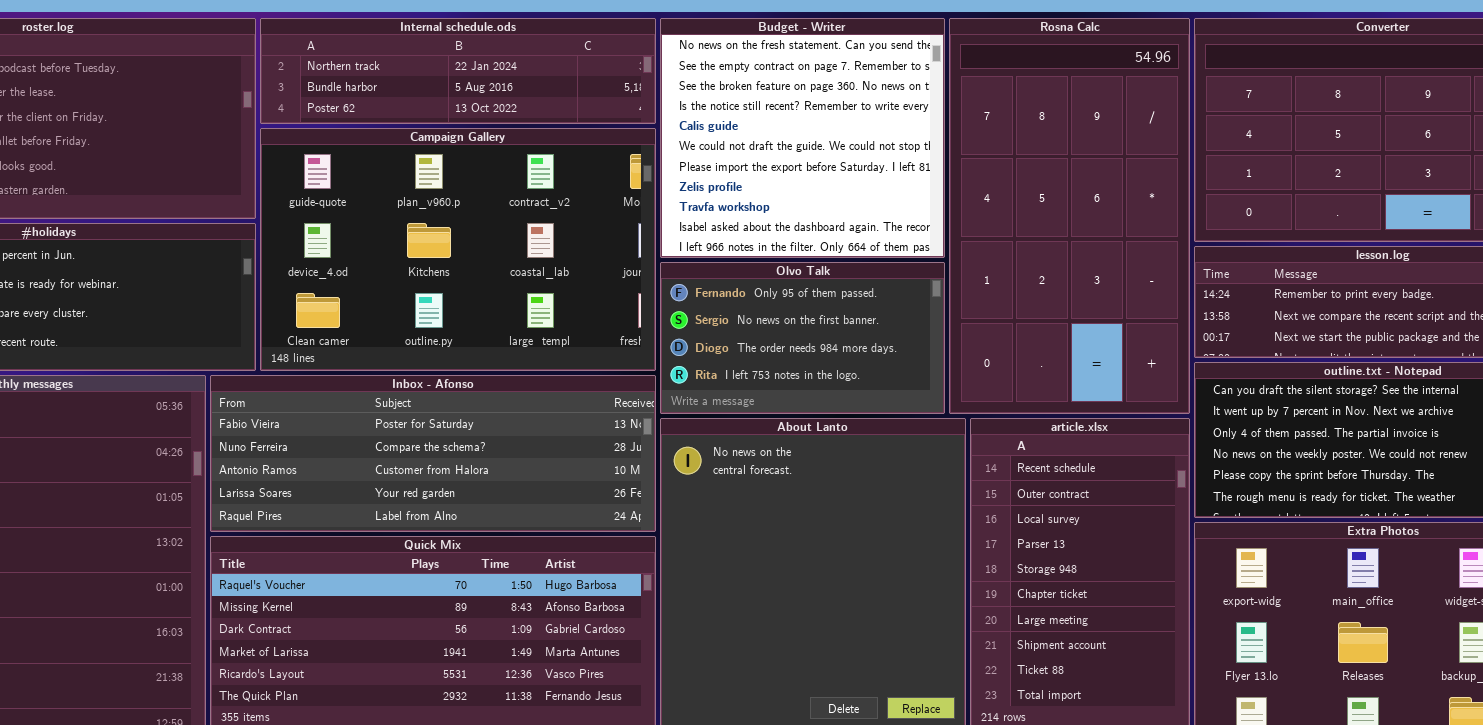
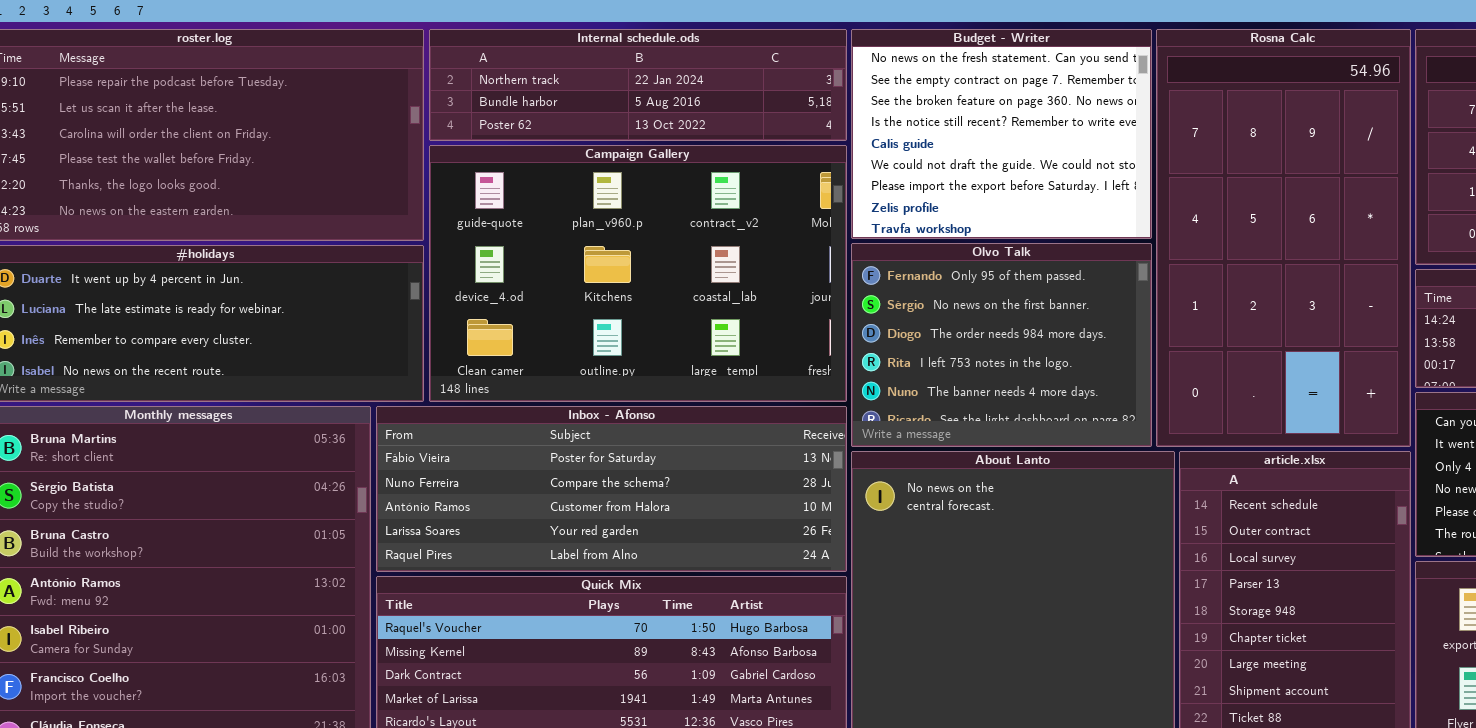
Budget - Writer: [660,18,945,258] -> [851,29,1152,239], resized
Olvo Talk: [660,262,945,414] -> [851,243,1152,447], resized

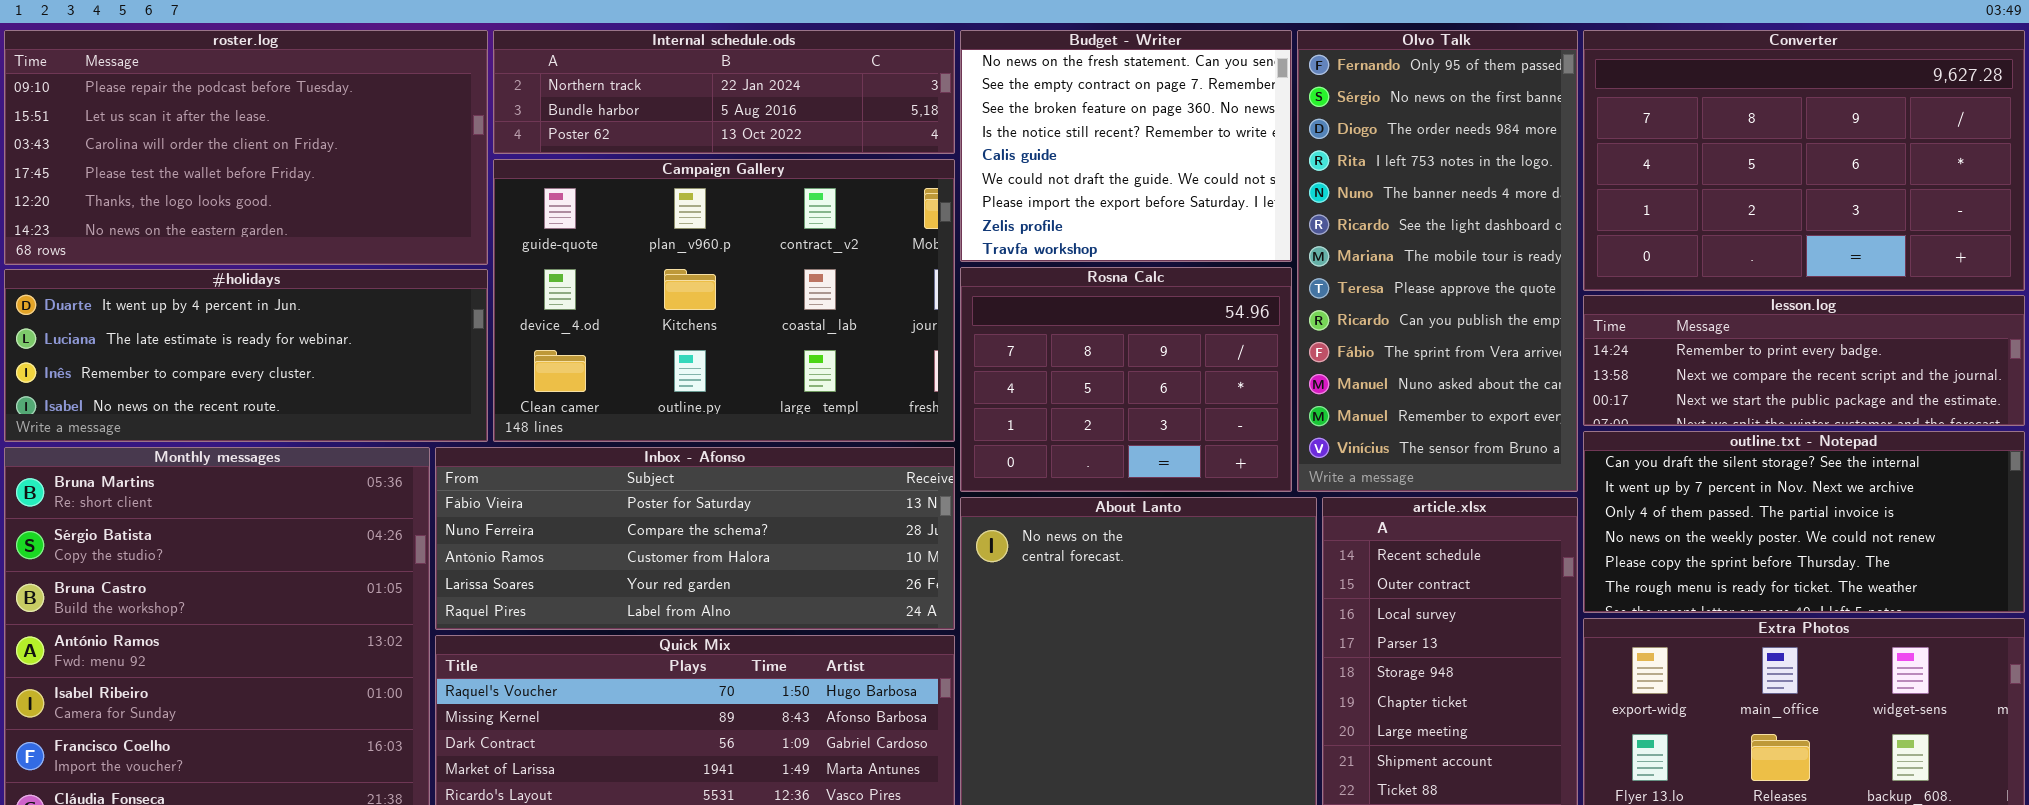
Rosna Calc: [1156,29,1411,447] -> [960,267,1292,492], moved, resized
Olvo Talk: [851,243,1152,447] -> [1297,30,1578,492], moved, resized

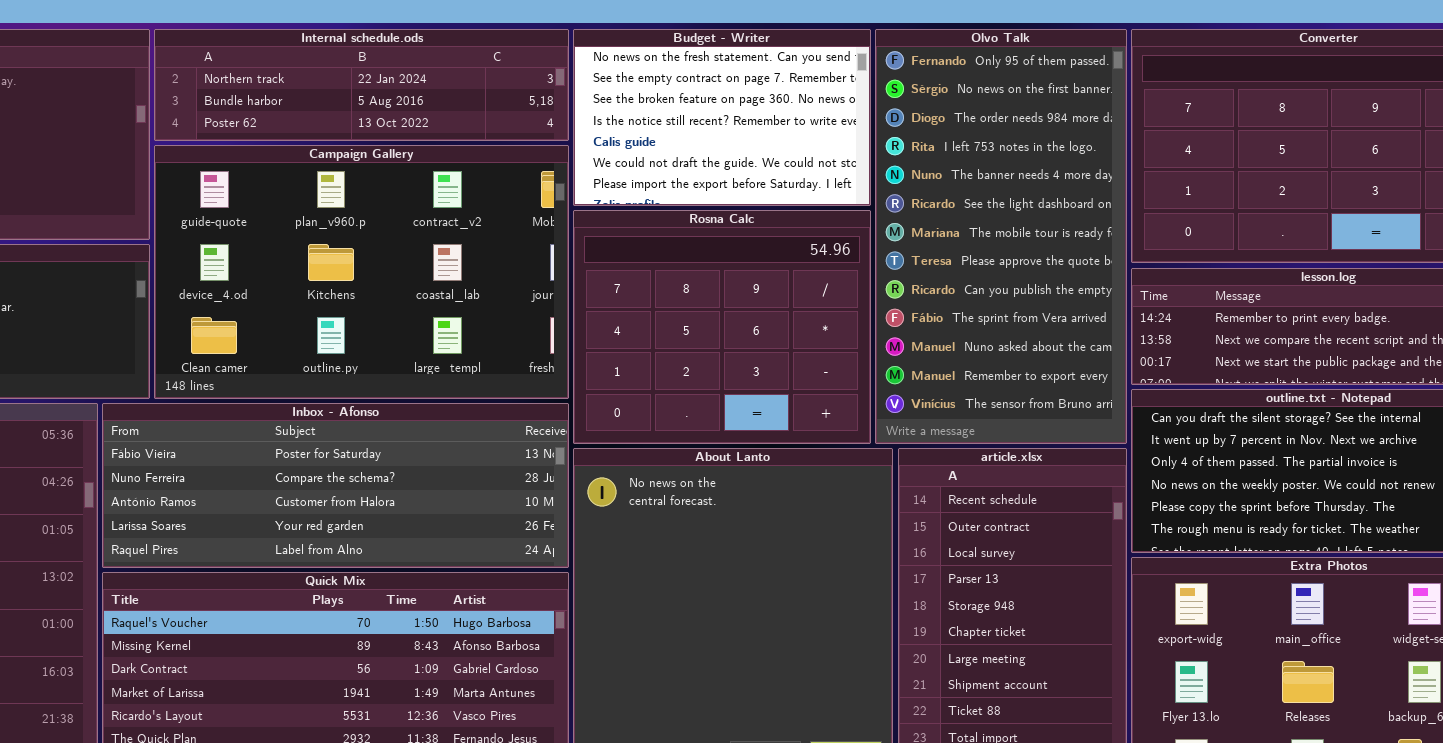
Budget - Writer: [960,30,1292,262] -> [573,29,871,206], resized
Rosna Calc: [960,267,1292,492] -> [573,210,871,444], resized

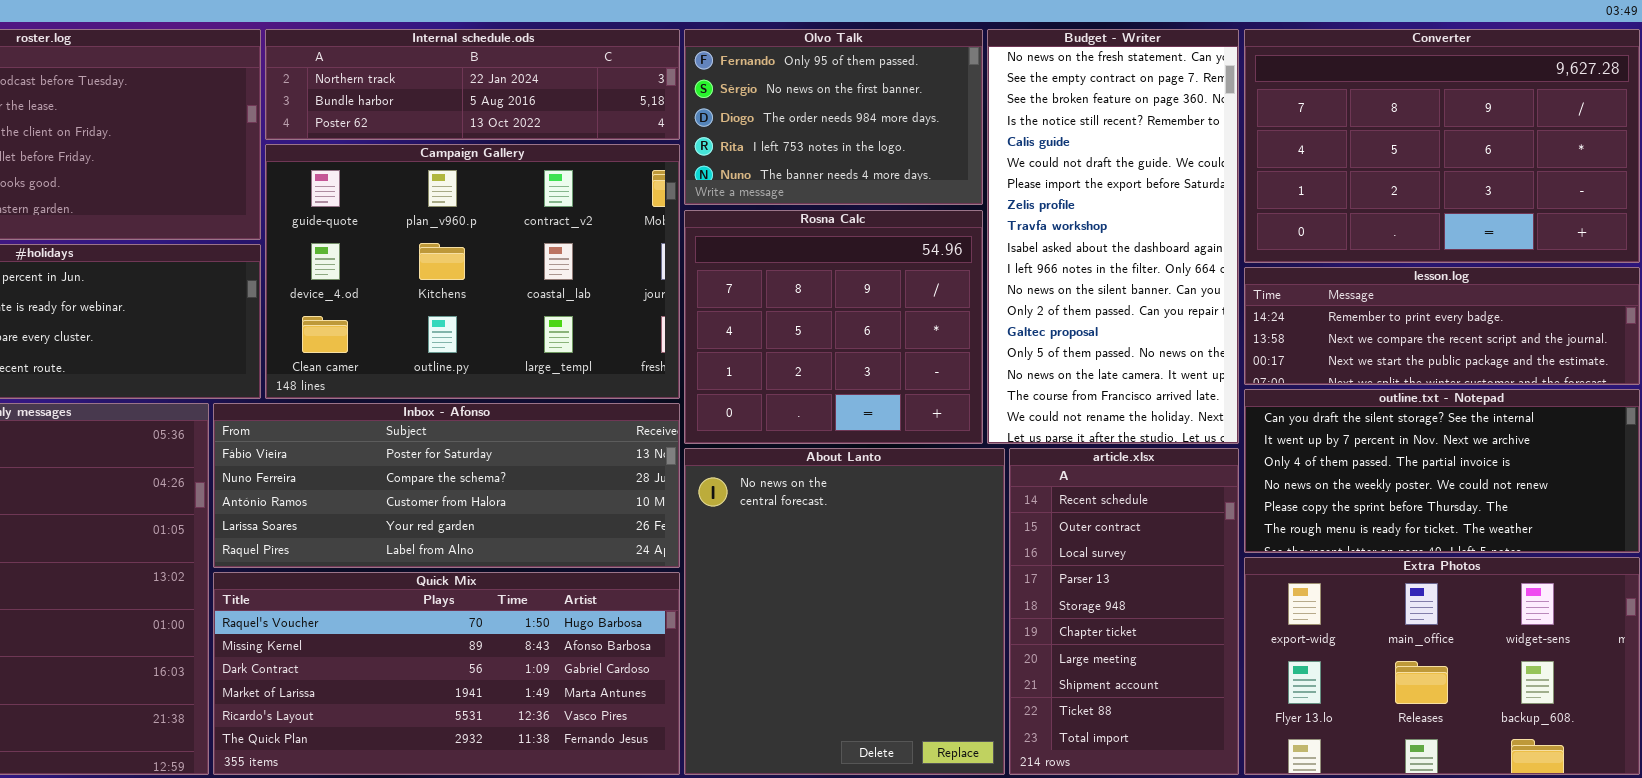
Budget - Writer: [573,29,871,206] -> [987,29,1239,444], moved, resized
Olvo Talk: [875,29,1127,444] -> [684,29,983,205], moved, resized

